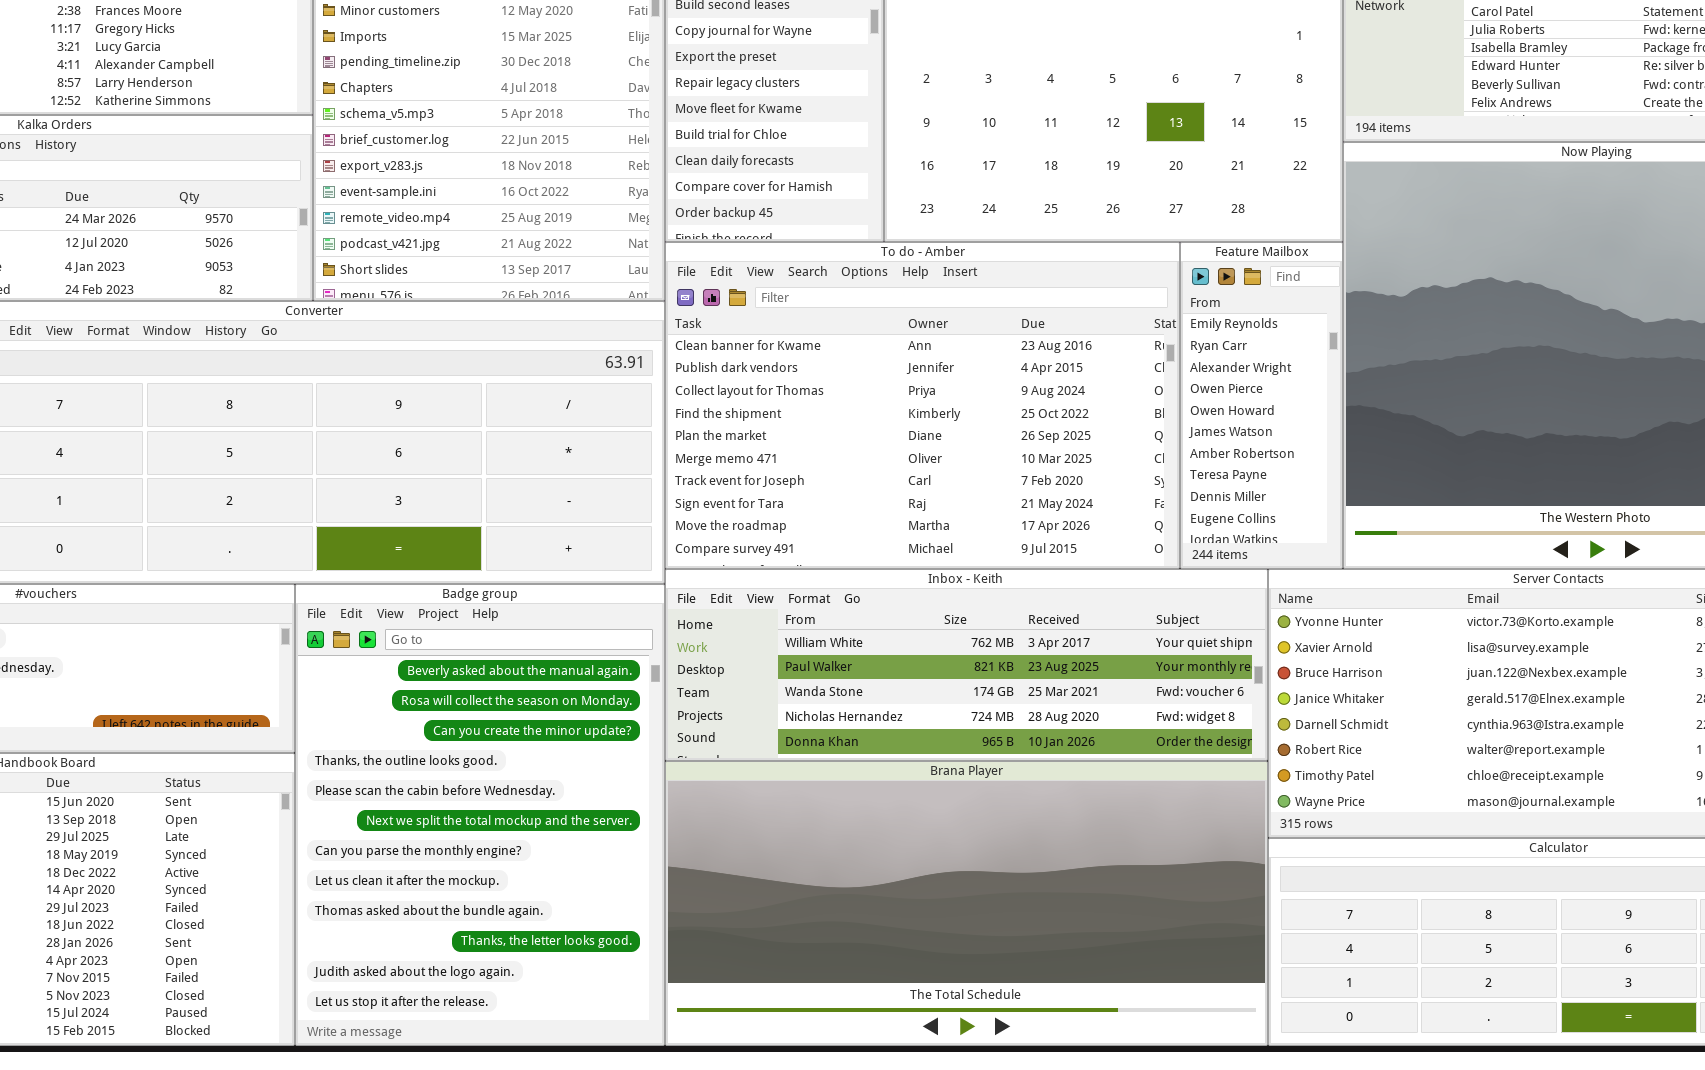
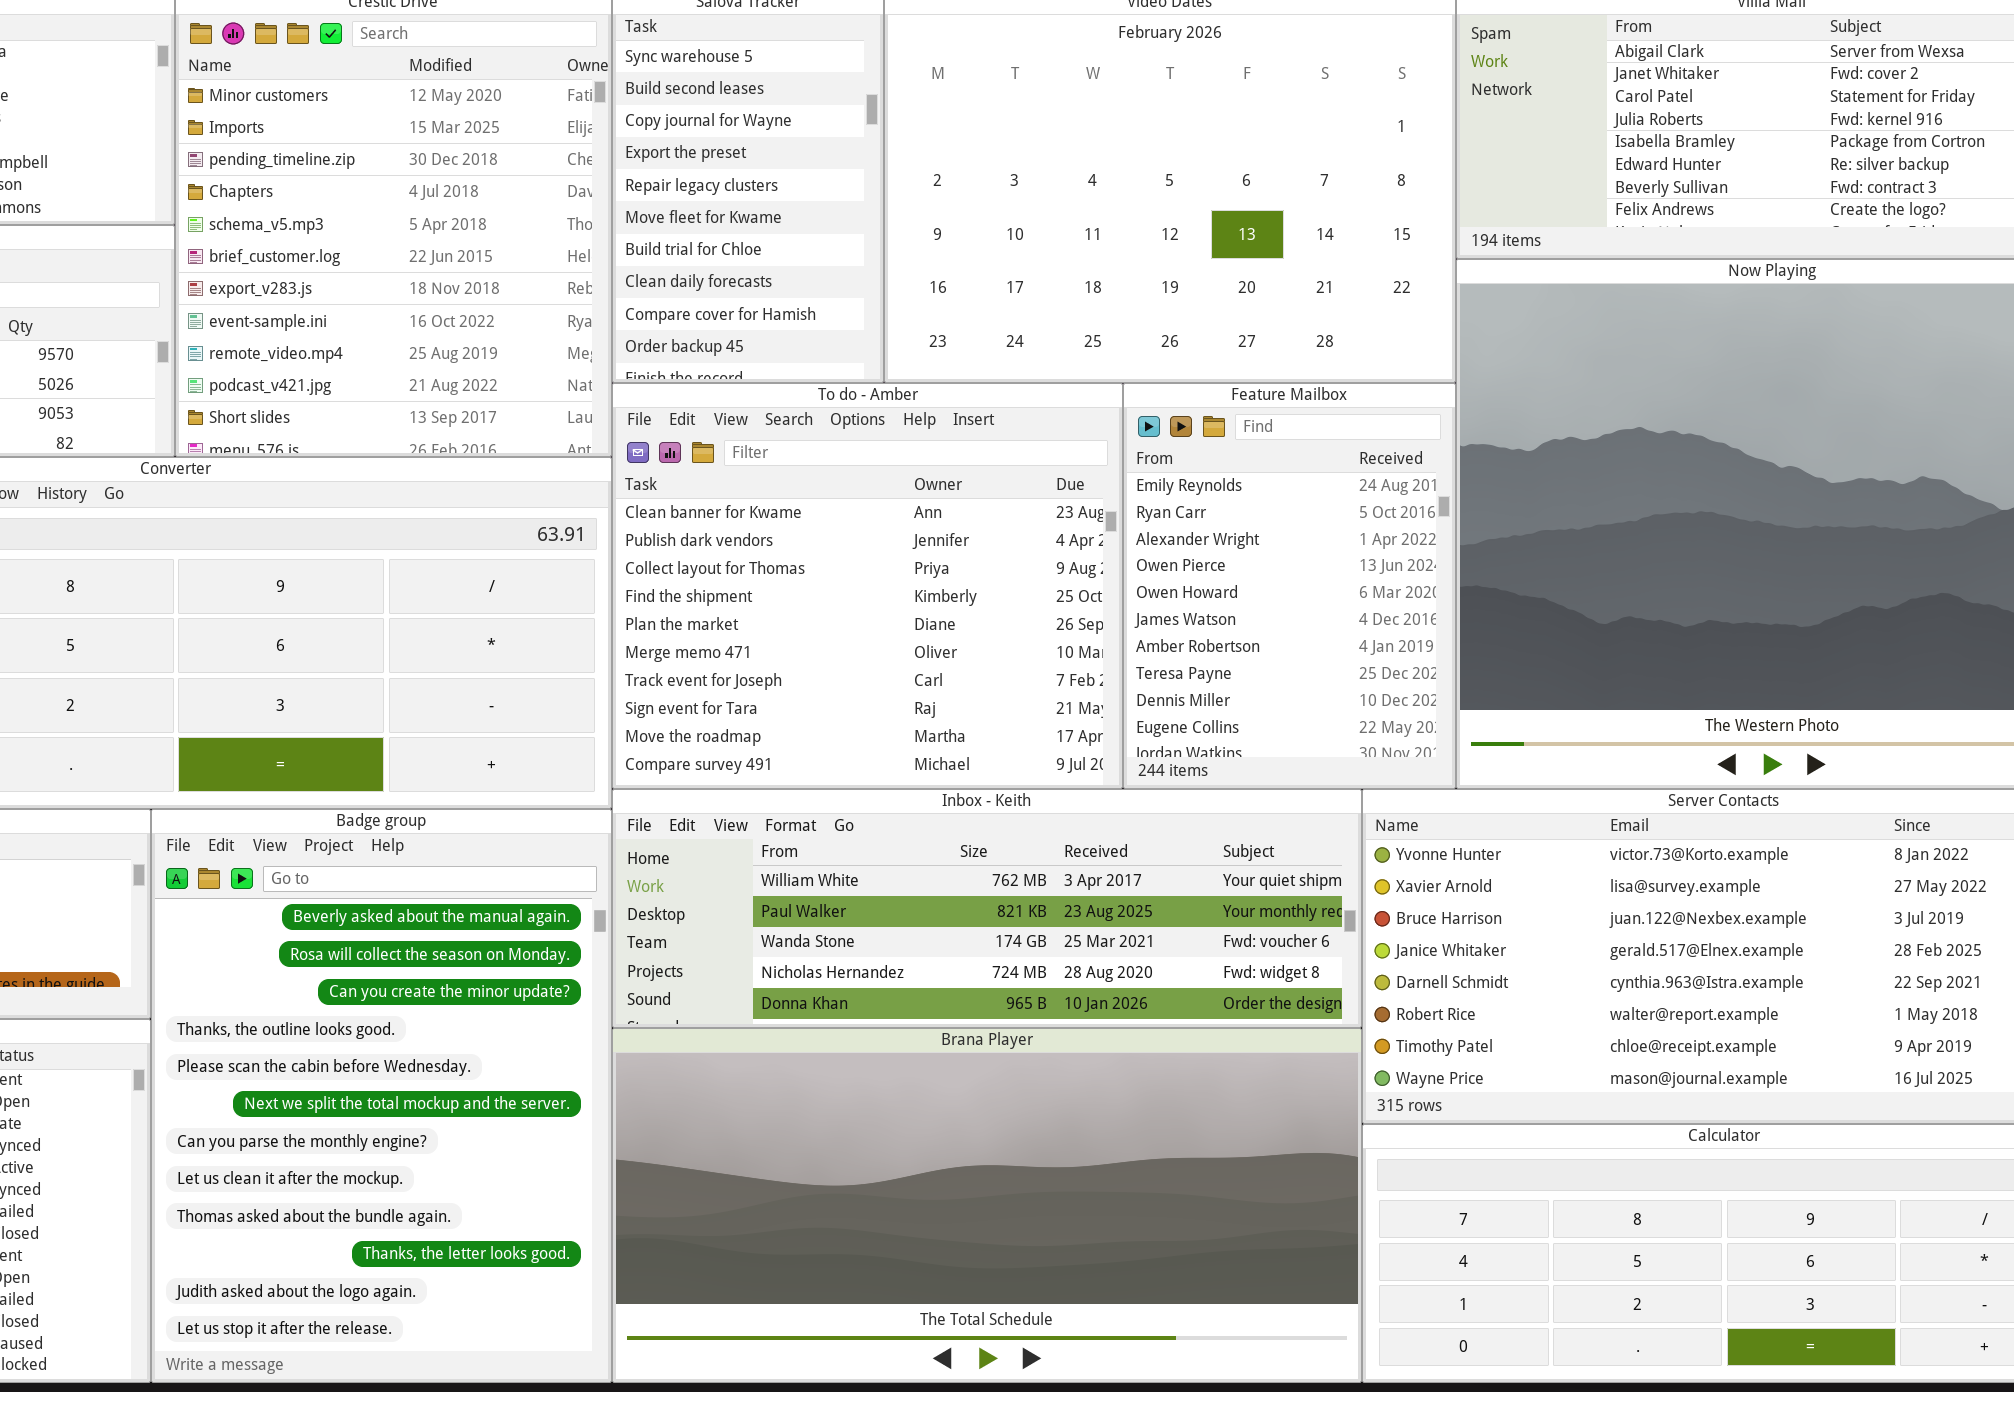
To do - Amber: [665,242,1180,569] -> [612,383,1123,789], resized
Feature Mailbox: [1180,242,1343,569] -> [1123,383,1456,789], resized

